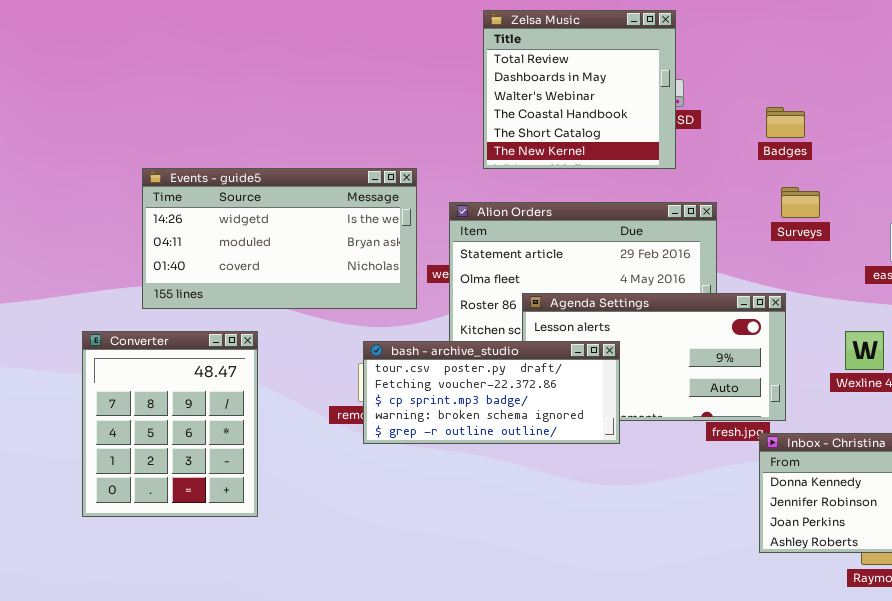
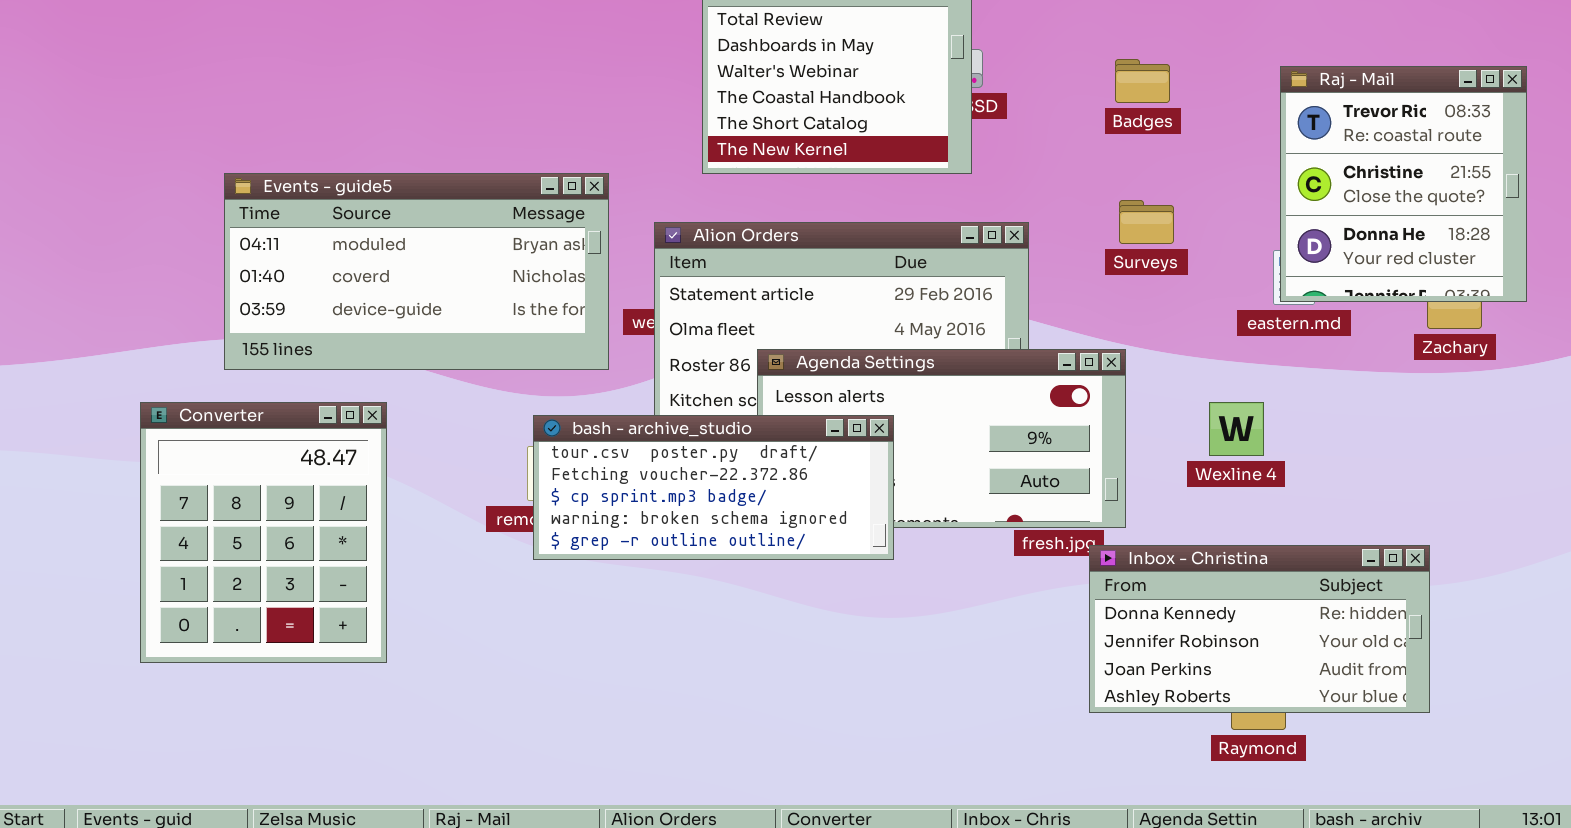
Badges: [766,107,805,138] -> [1115,59,1170,103], moved
Events - guide5: [142,168,417,309] -> [224,173,609,370], scrolled down 1 row

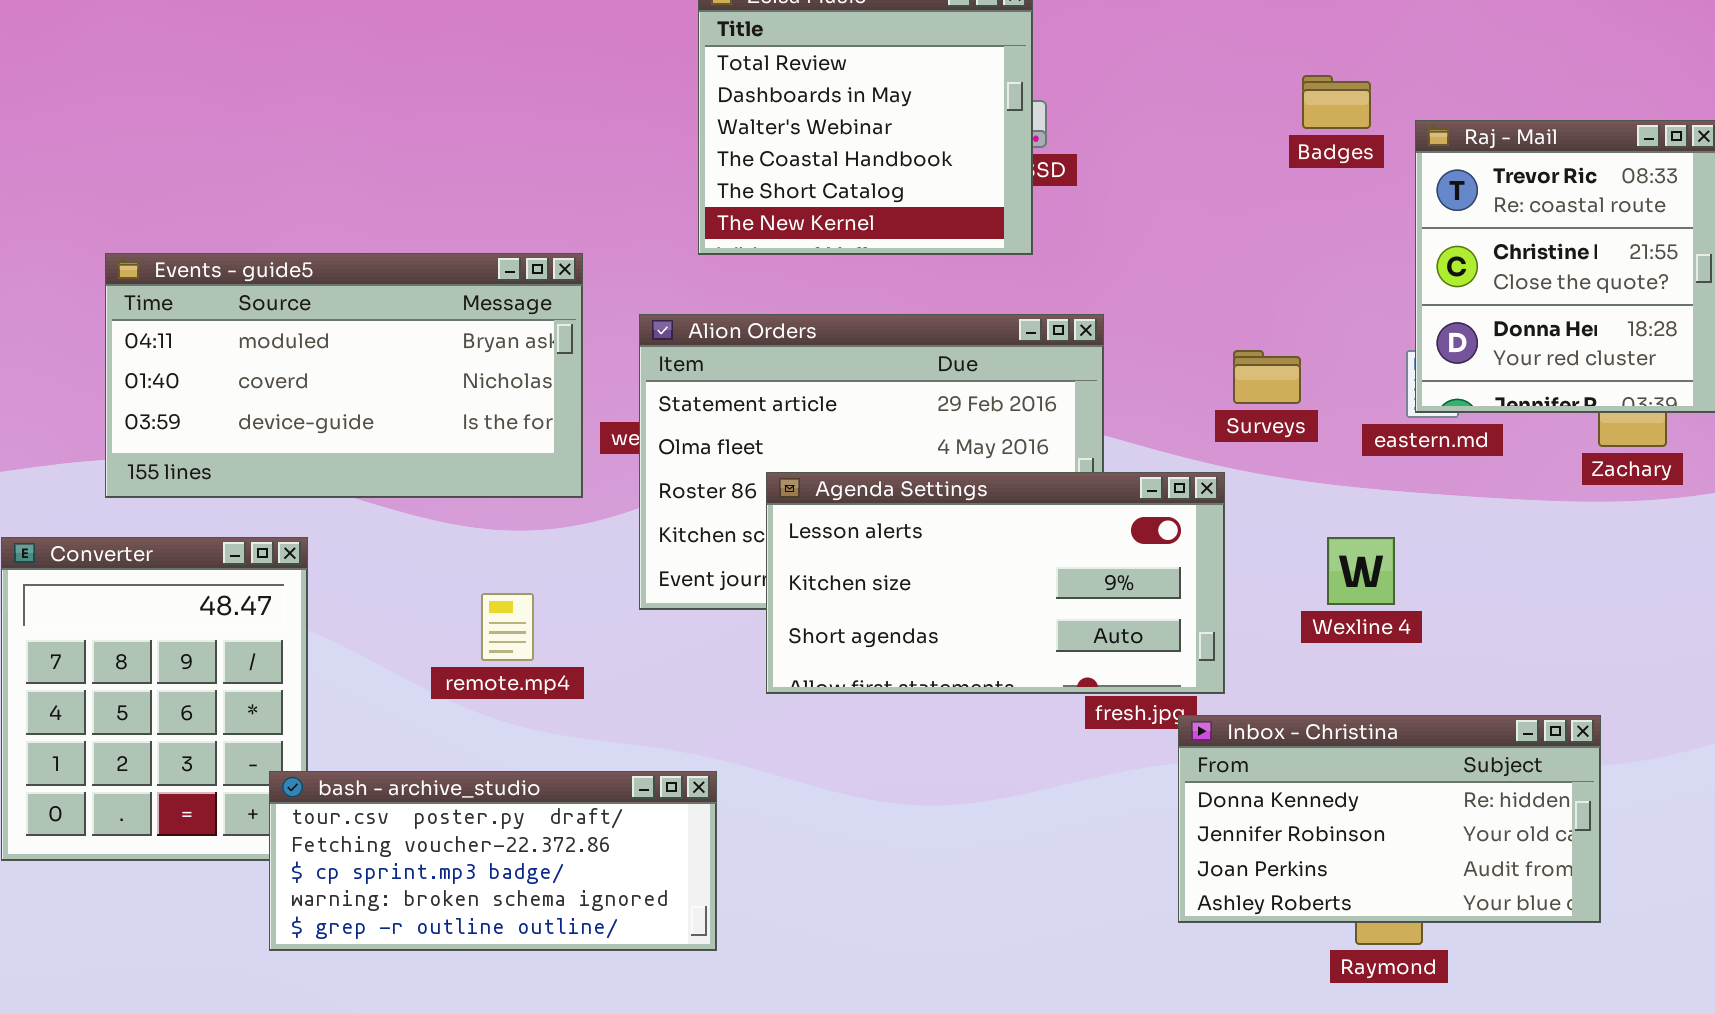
Badges: [1115,59,1170,103] -> [1302,75,1371,129], moved
Surveys: [1119,200,1174,244] -> [1233,350,1301,404], moved
bash - archive_studio: [533,415,894,560] -> [269,771,717,951], moved

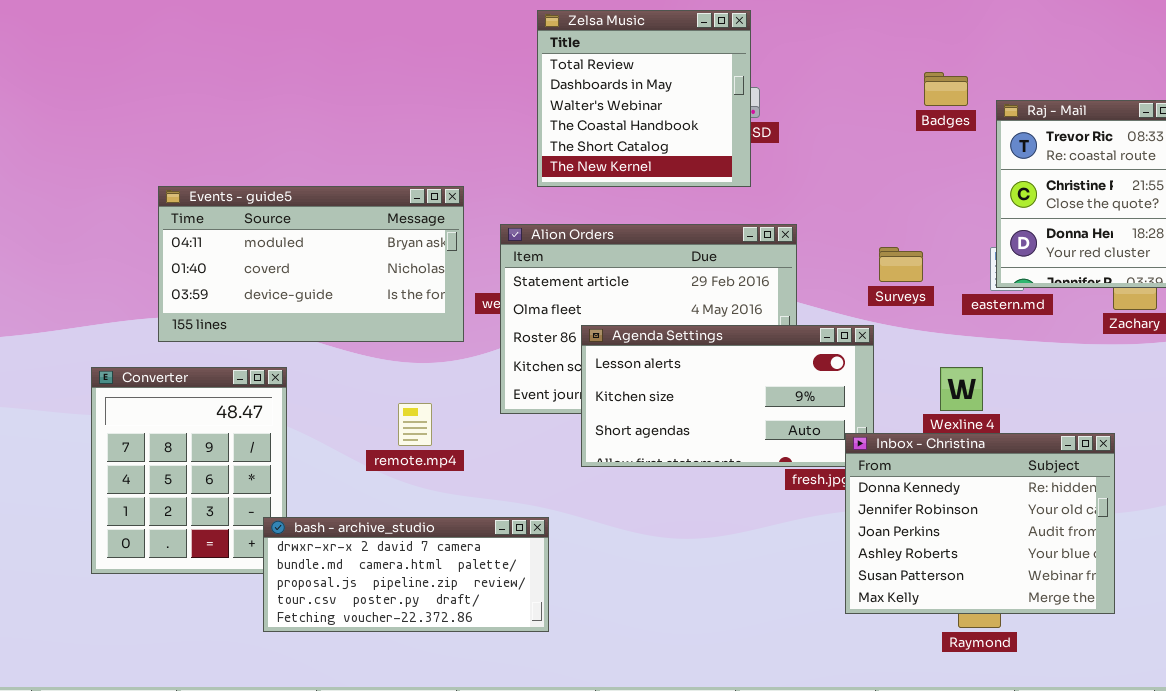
Inbox - Christina: [1178,715,1601,923] -> [845,433,1115,614], resized
bash - archive_studio: [269,771,717,951] -> [263,517,549,632], scrolled up 3 rows

